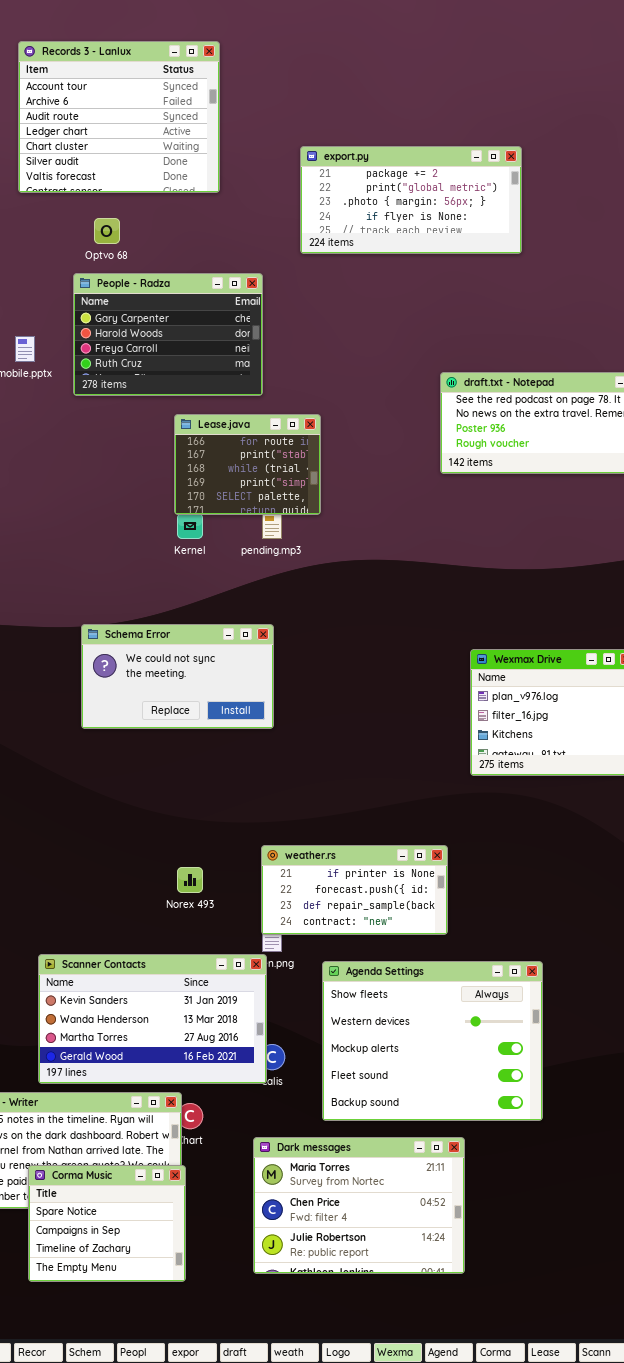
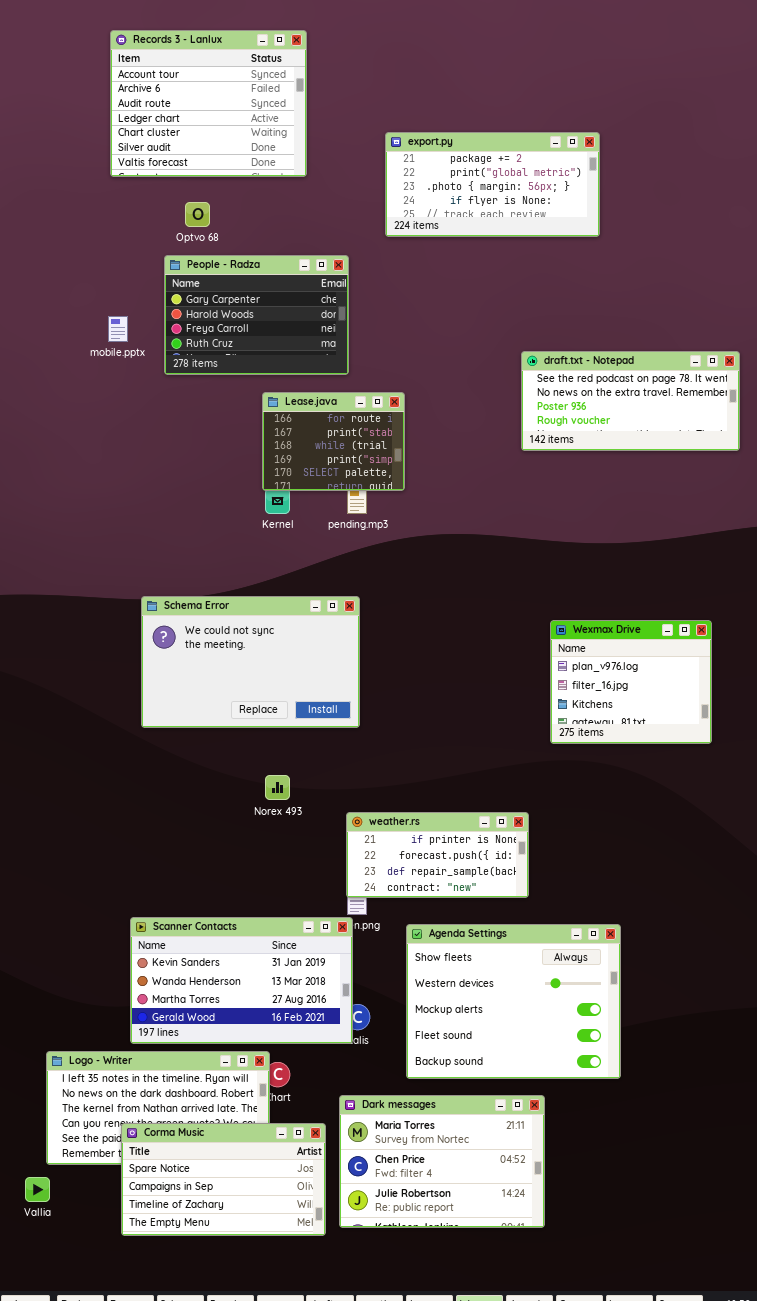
Schema Error: [81,624,274,729] -> [141,596,360,728], resized
Norex 493: [177,867,203,893] -> [265,775,290,800], moved
Corma Music: [28,1165,186,1282] -> [121,1123,326,1236], resized

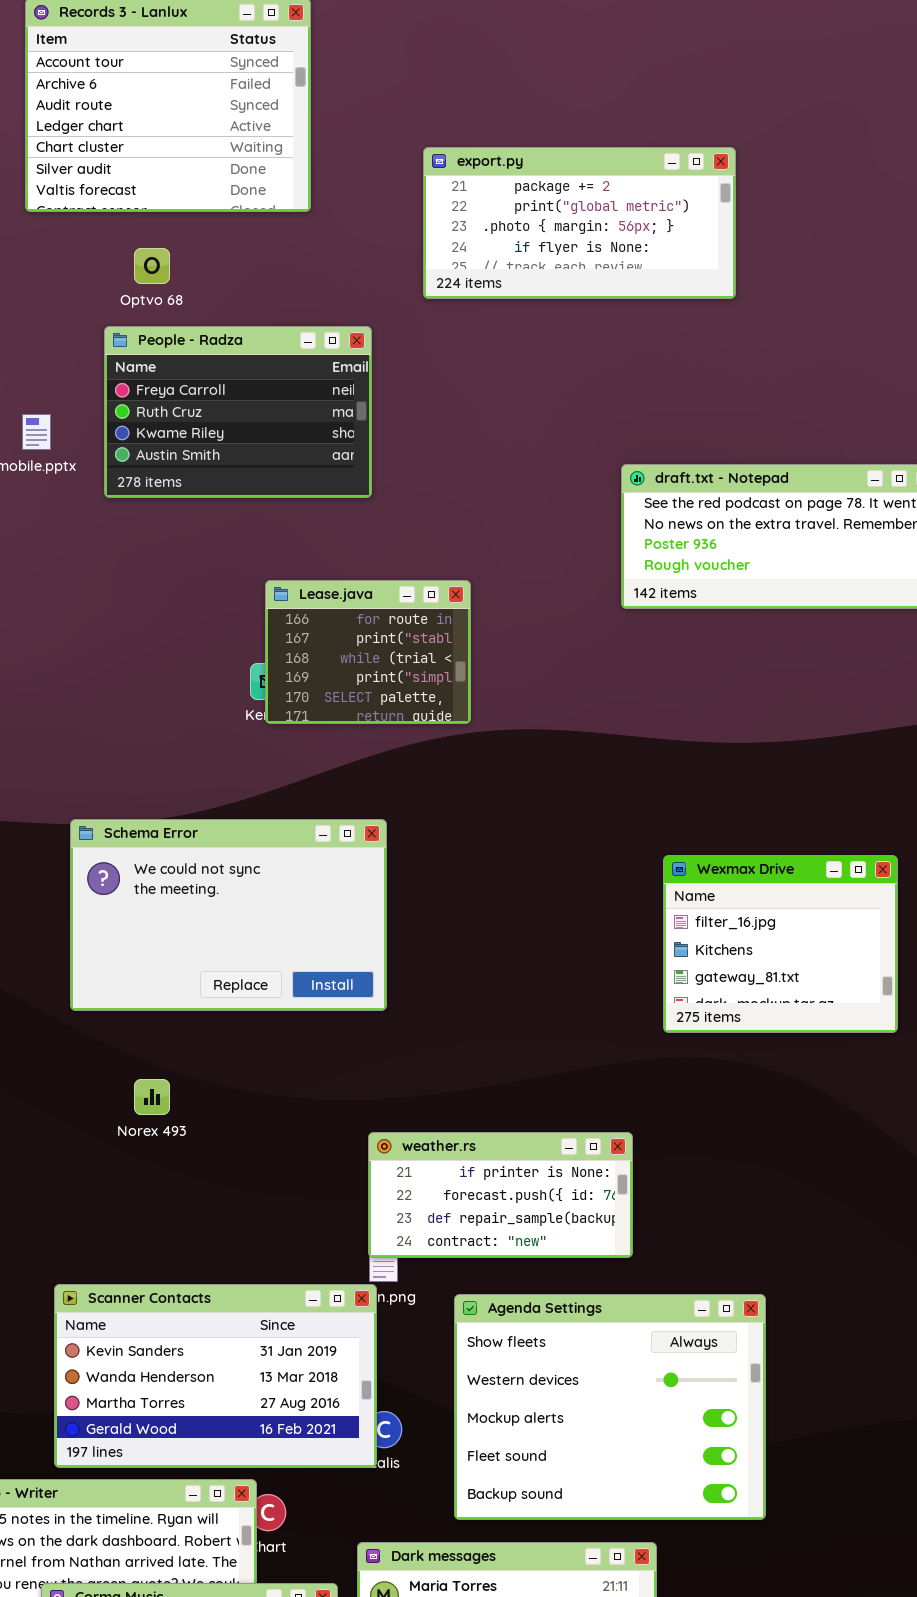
People - Radza: [164,255,349,375] -> [104,326,372,498], scrolled down 2 rows
Lease.java: [262,392,405,491] -> [265,580,471,724], moved
Wexmax Drive: [550,620,712,744] -> [663,855,898,1033], scrolled down 1 row
Norex 493: [265,775,290,800] -> [134,1079,170,1115], moved

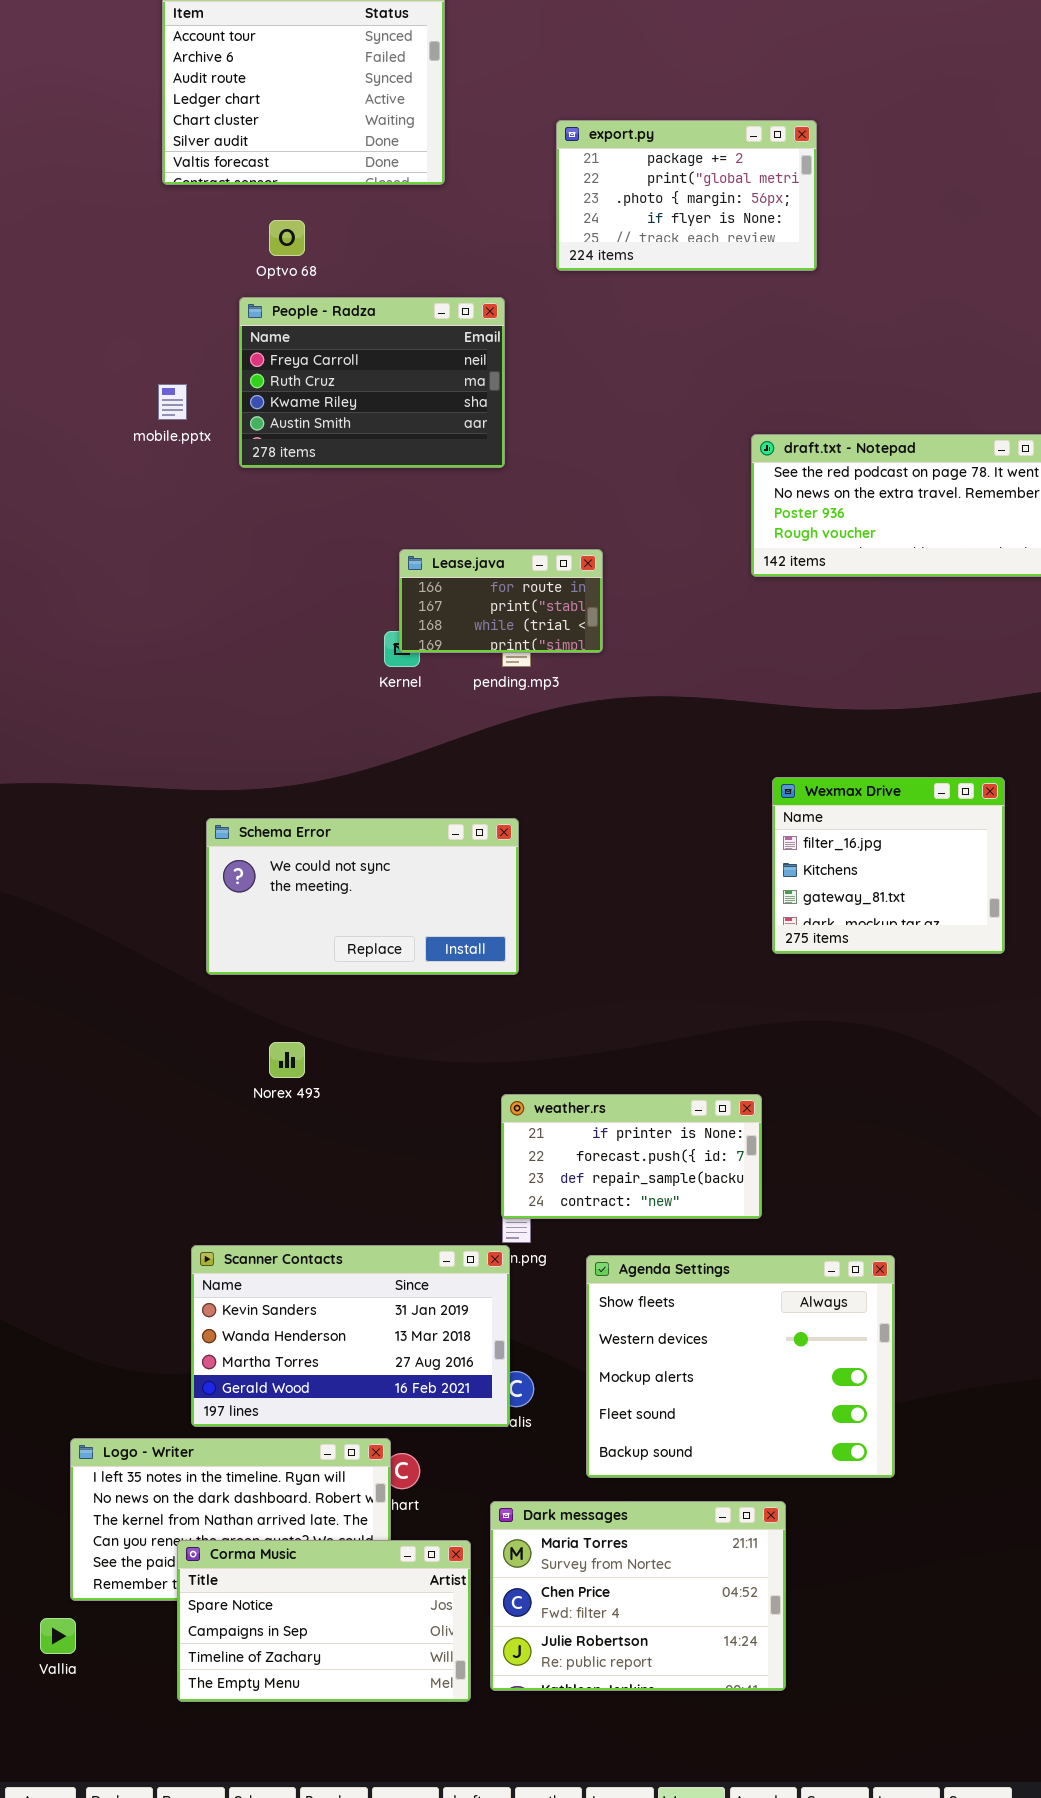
export.py: [423,147,736,299] -> [556,120,817,271], resized
Lease.java: [265,580,471,724] -> [399,549,603,653], resized
Schema Error: [70,819,387,1011] -> [206,818,519,975], resized
Wexmax Drive: [663,855,898,1033] -> [772,777,1005,954], moved

